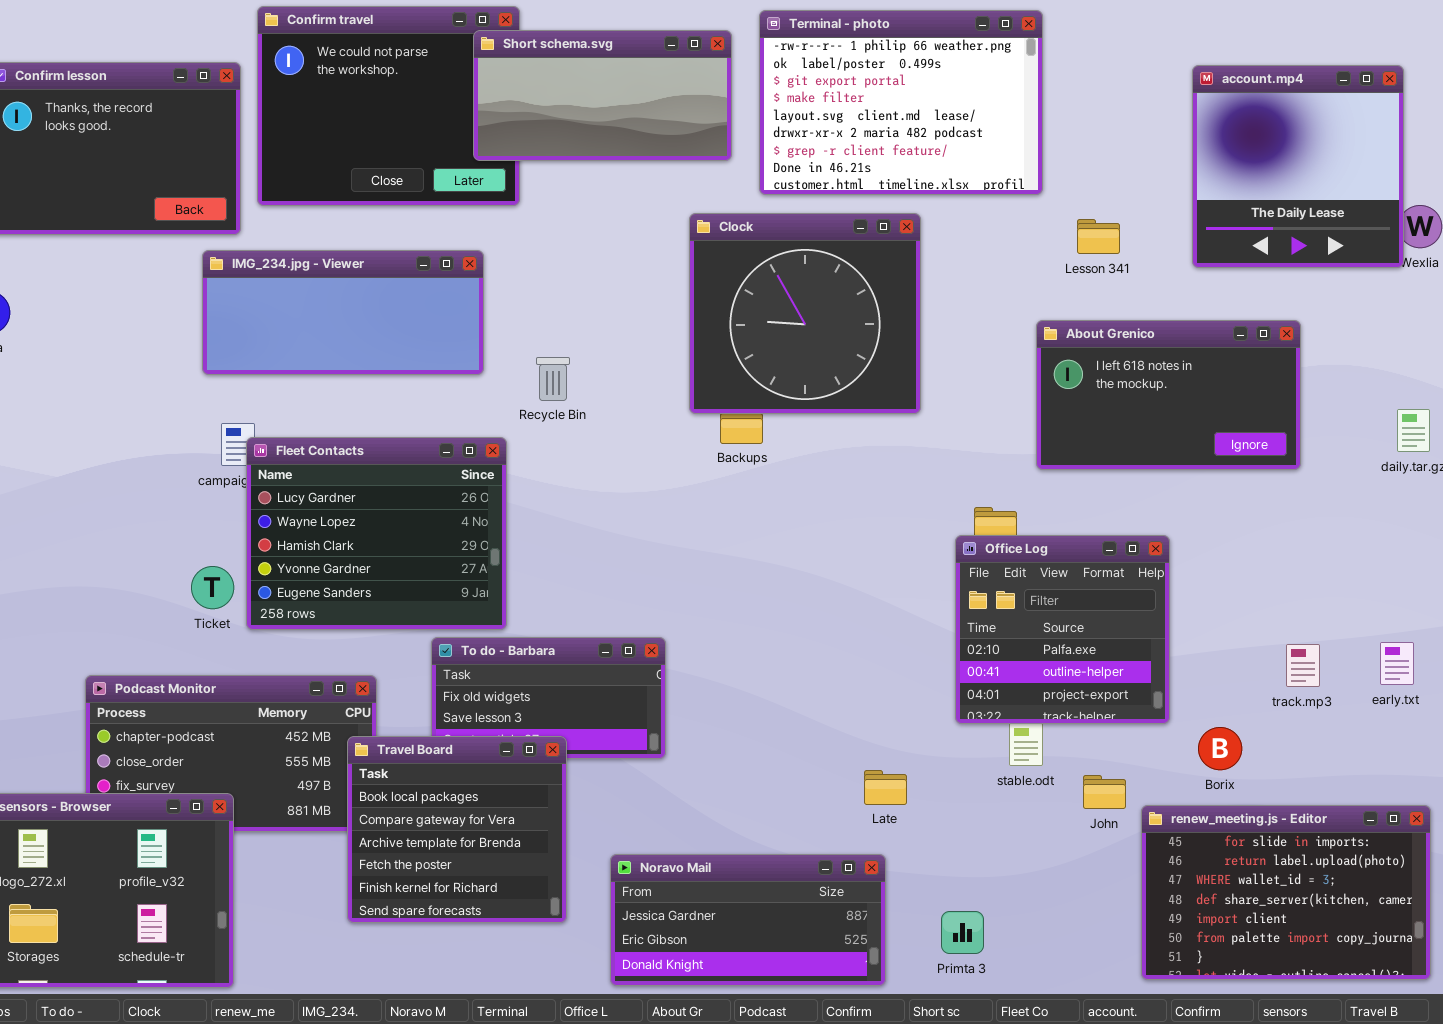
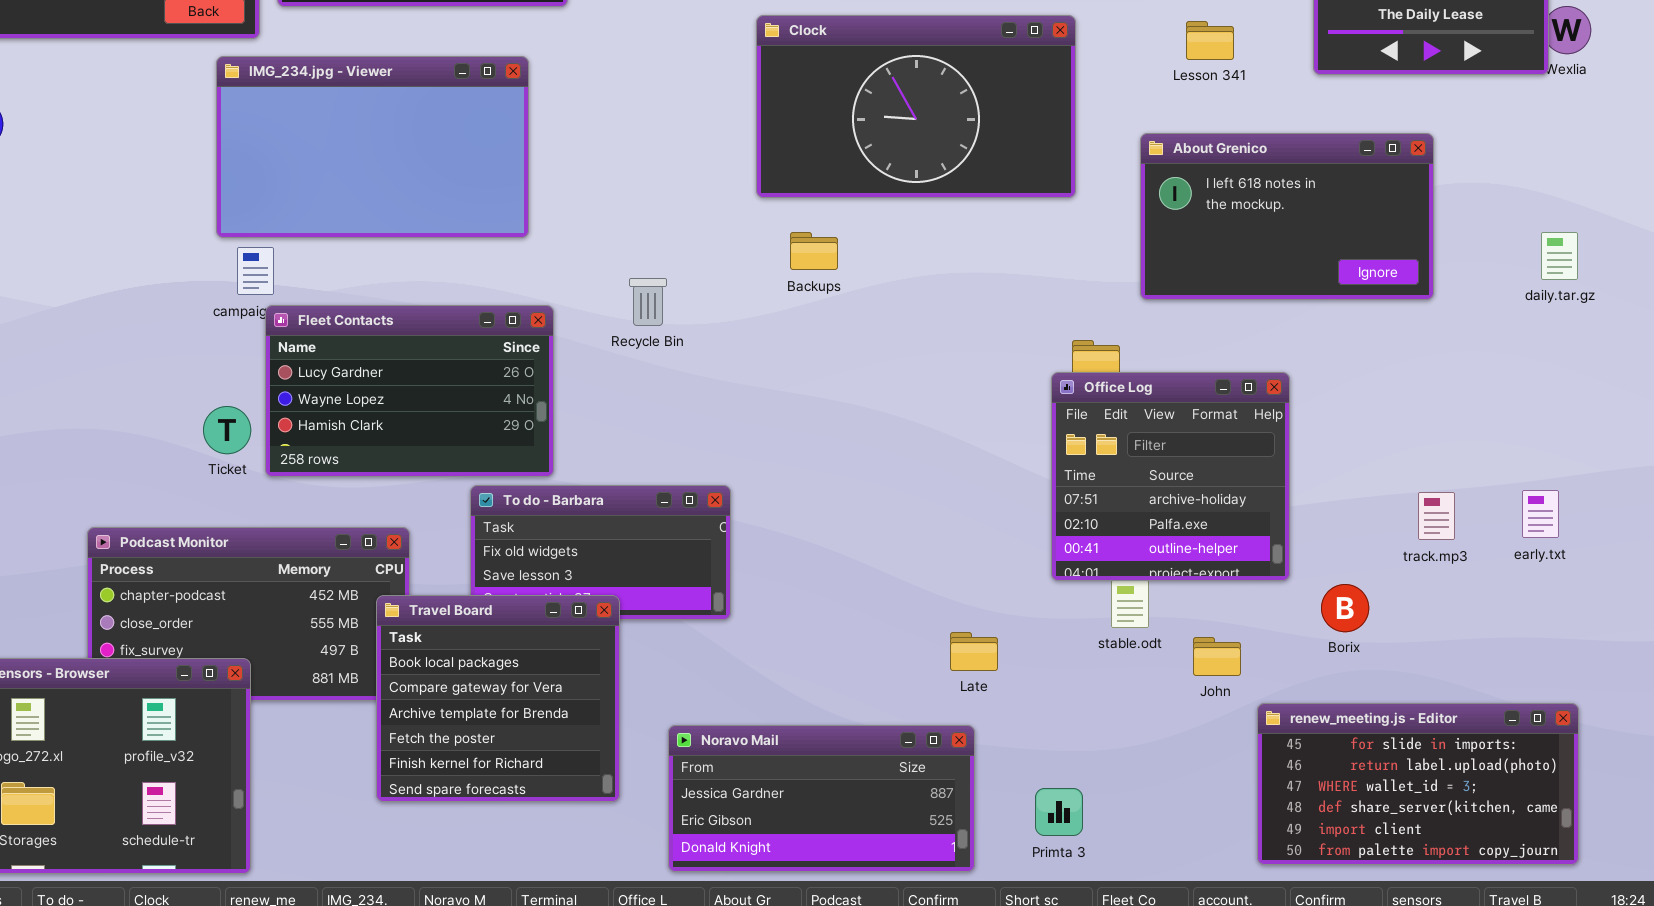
Clock: [689,213,921,414] -> [756,15,1076,198], resized
IMG_234.jpg - Viewer: [202,250,484,375] -> [216,56,529,238], resized
Recycle Bin: [536,357,570,401] -> [629,278,667,326], moved
Fleet Contacts: [246,437,507,630] -> [265,305,554,477], resized
Office Log: [955,535,1170,724] -> [1051,372,1290,581], scrolled up 1 row
renew_meeting.js - Editor: [1141,805,1431,980] -> [1257,703,1579,865], resized

